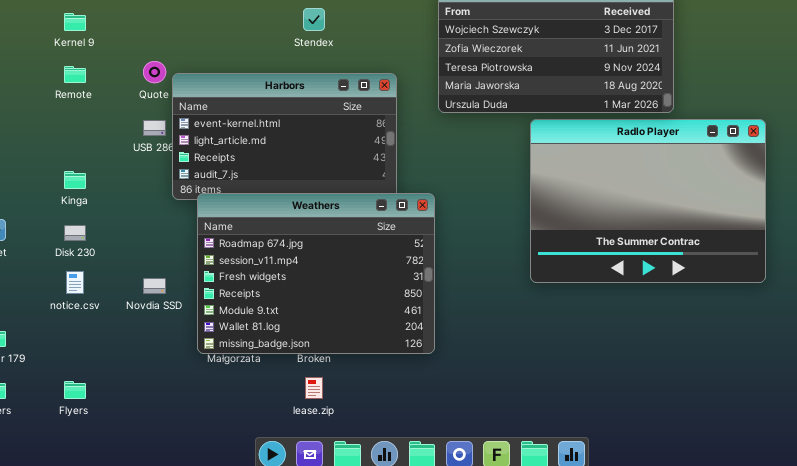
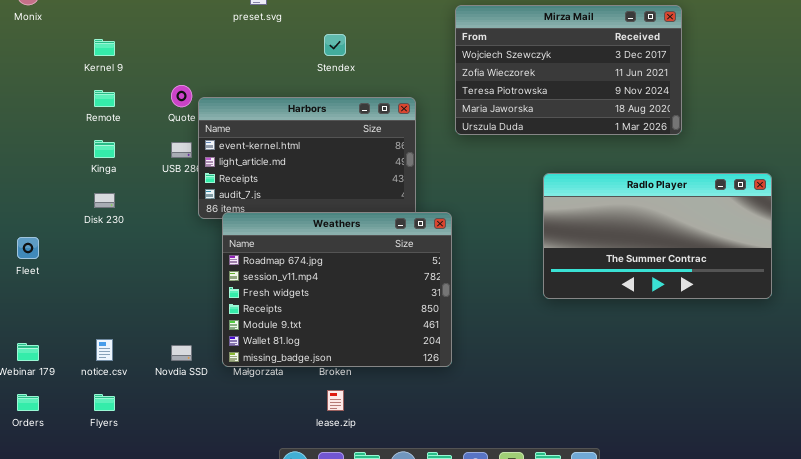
Radlo Player: [530,119,766,283] -> [543,173,772,299], resized
Kinga: [64,171,86,189] -> [94,140,115,158], moved
Disk 230: [64,225,86,241] -> [94,193,115,208], moved
notice.csv: [66,271,84,294] -> [96,339,113,361], moved
Novdia SSD: [143,278,166,294] -> [171,345,192,361], moved

